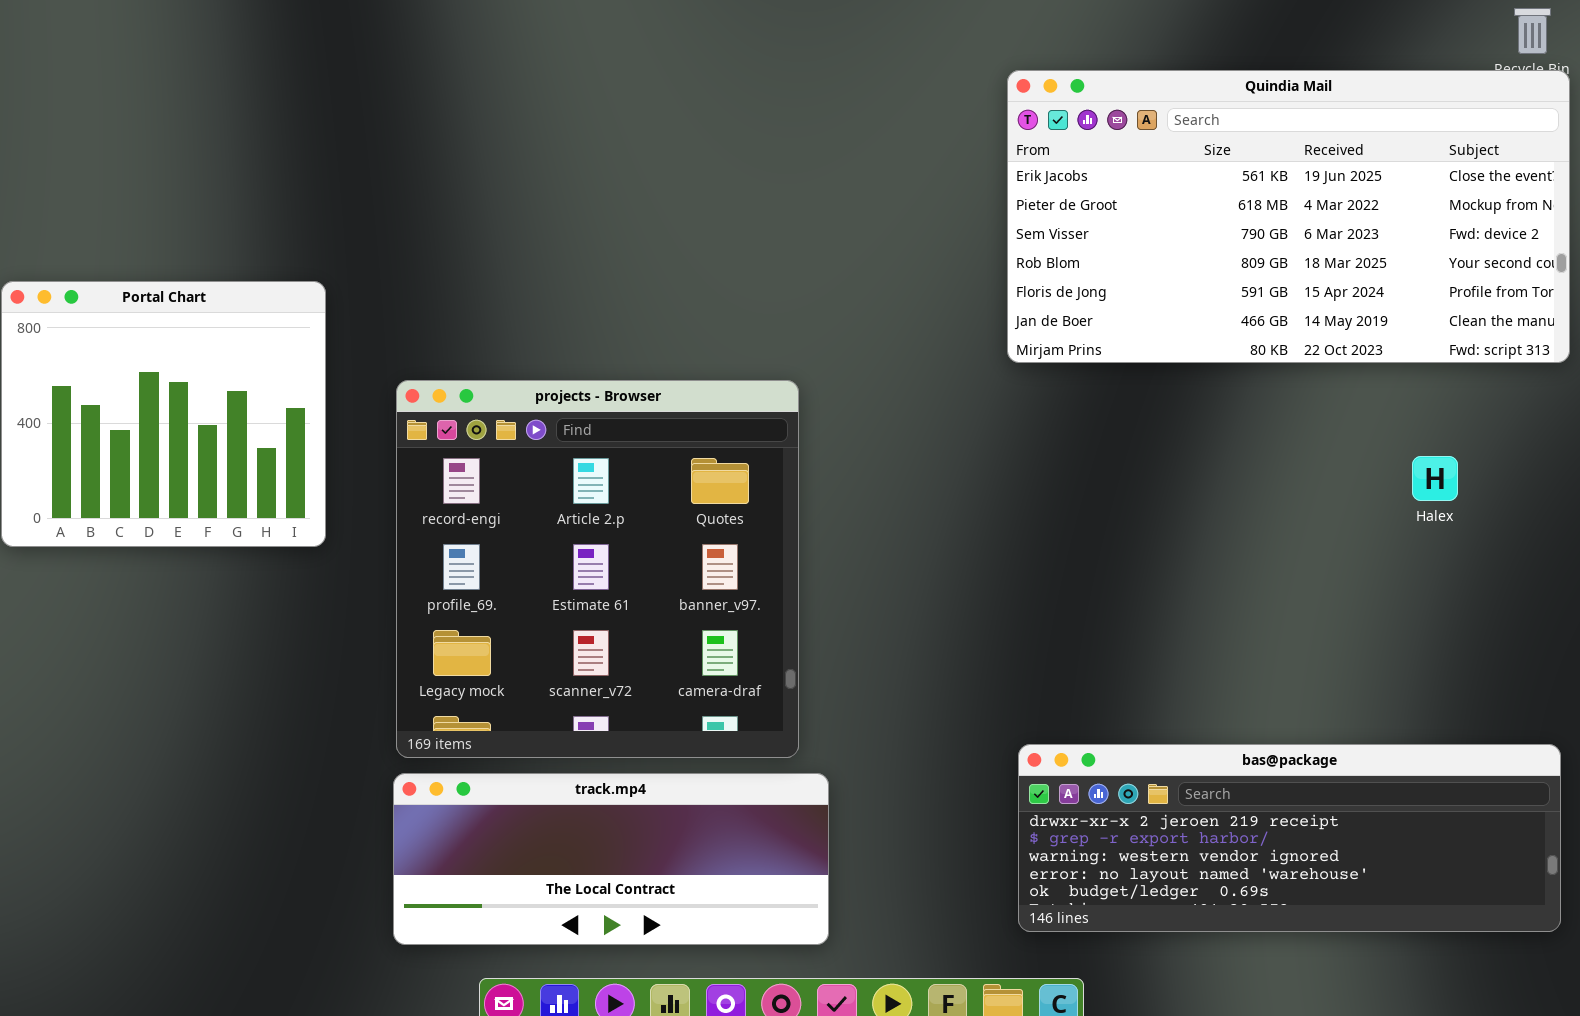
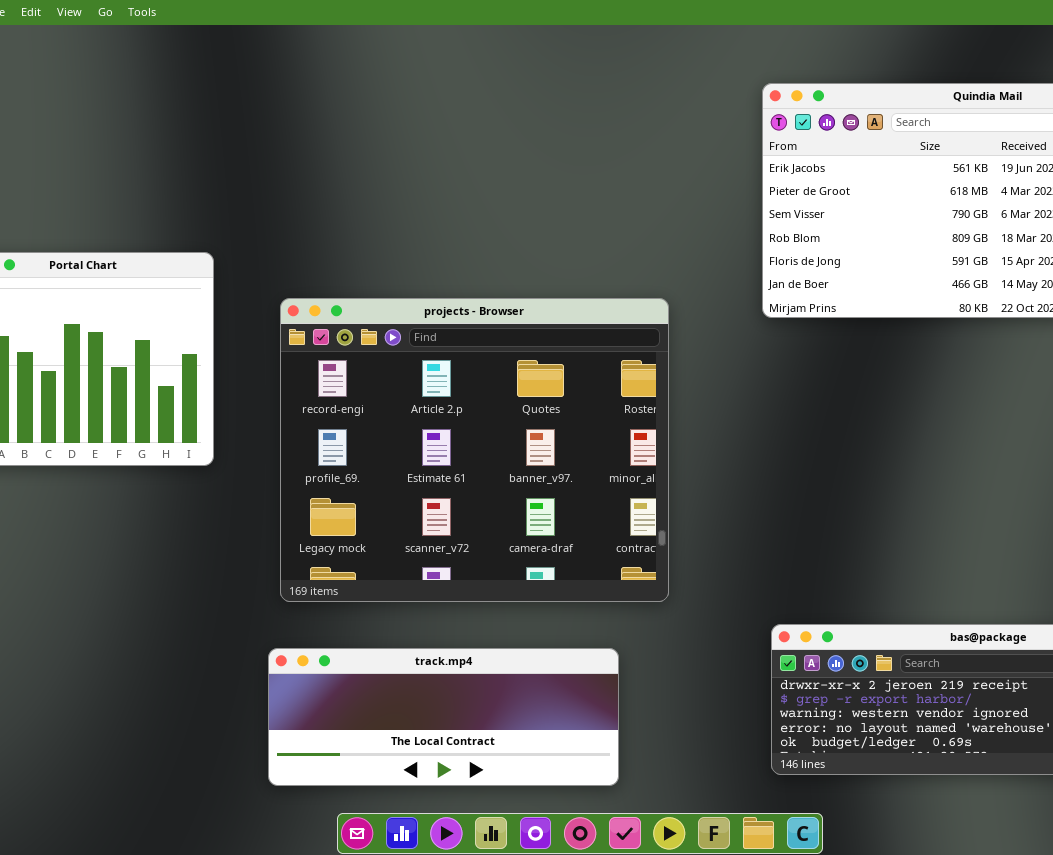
projects - Browser: [396,380,799,758] -> [280,298,669,602], moved, resized

